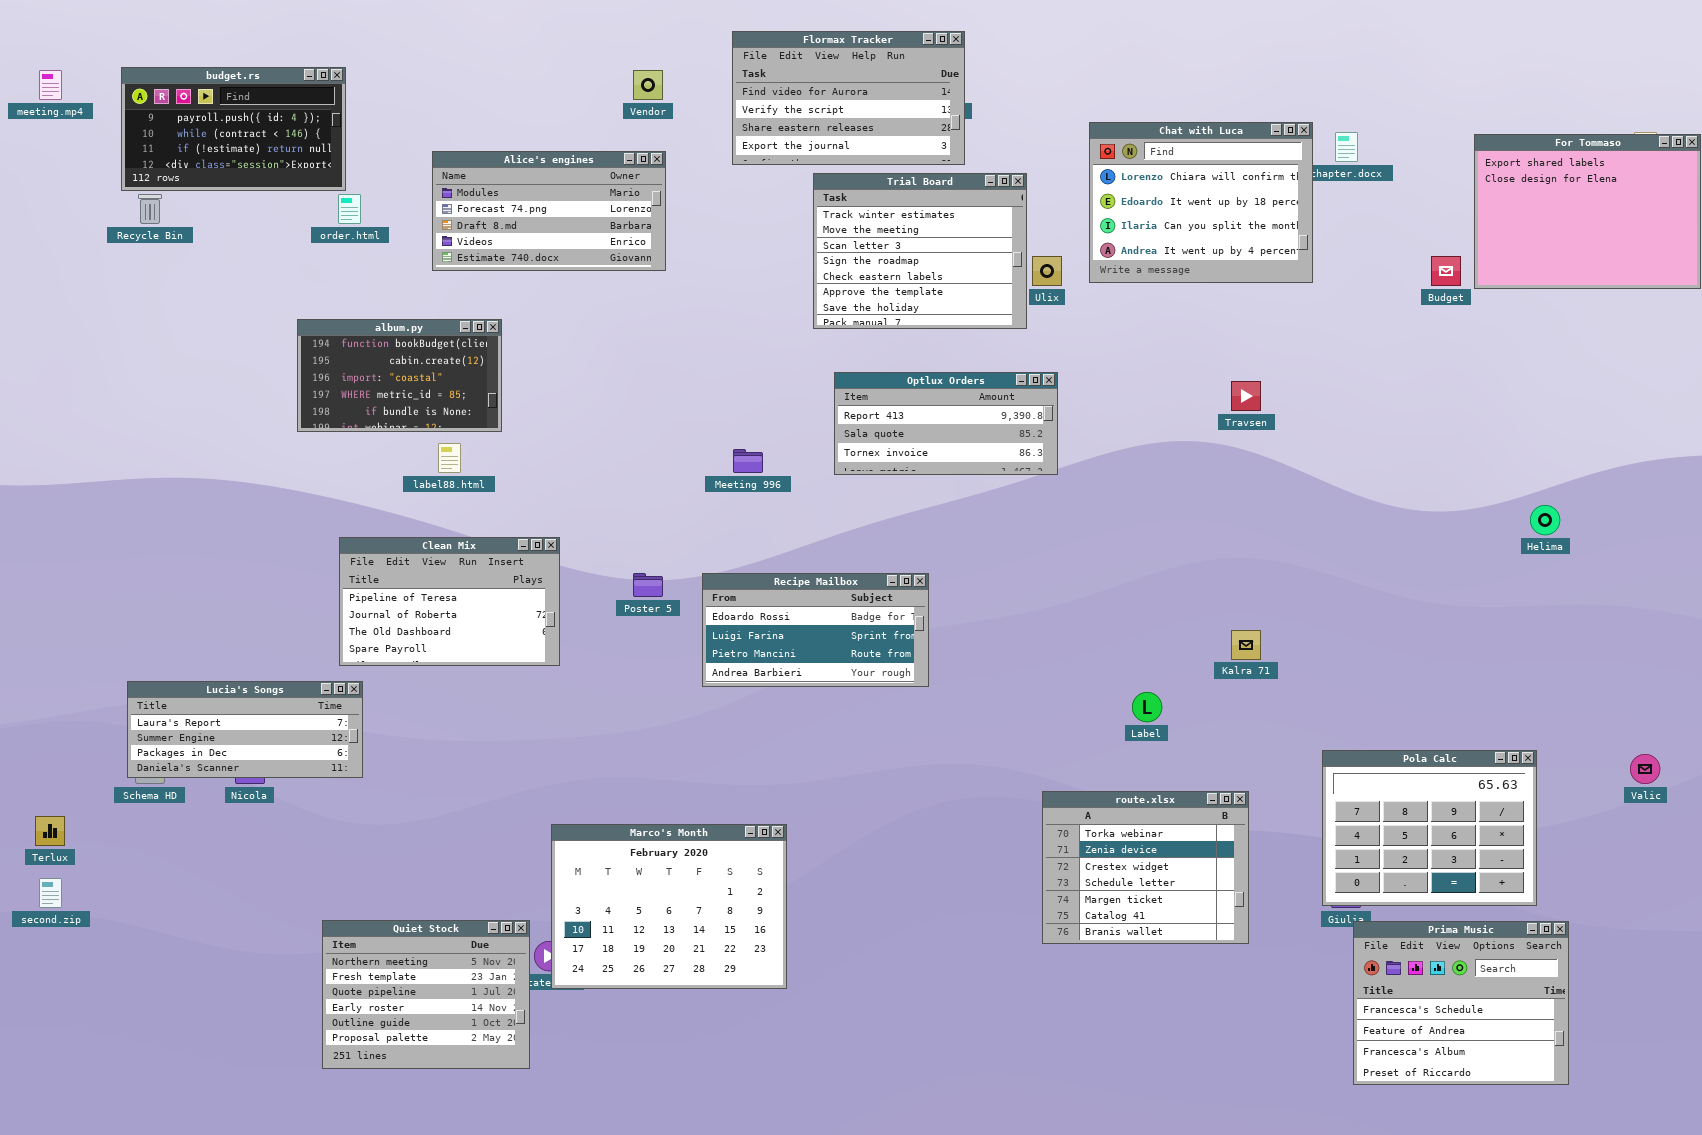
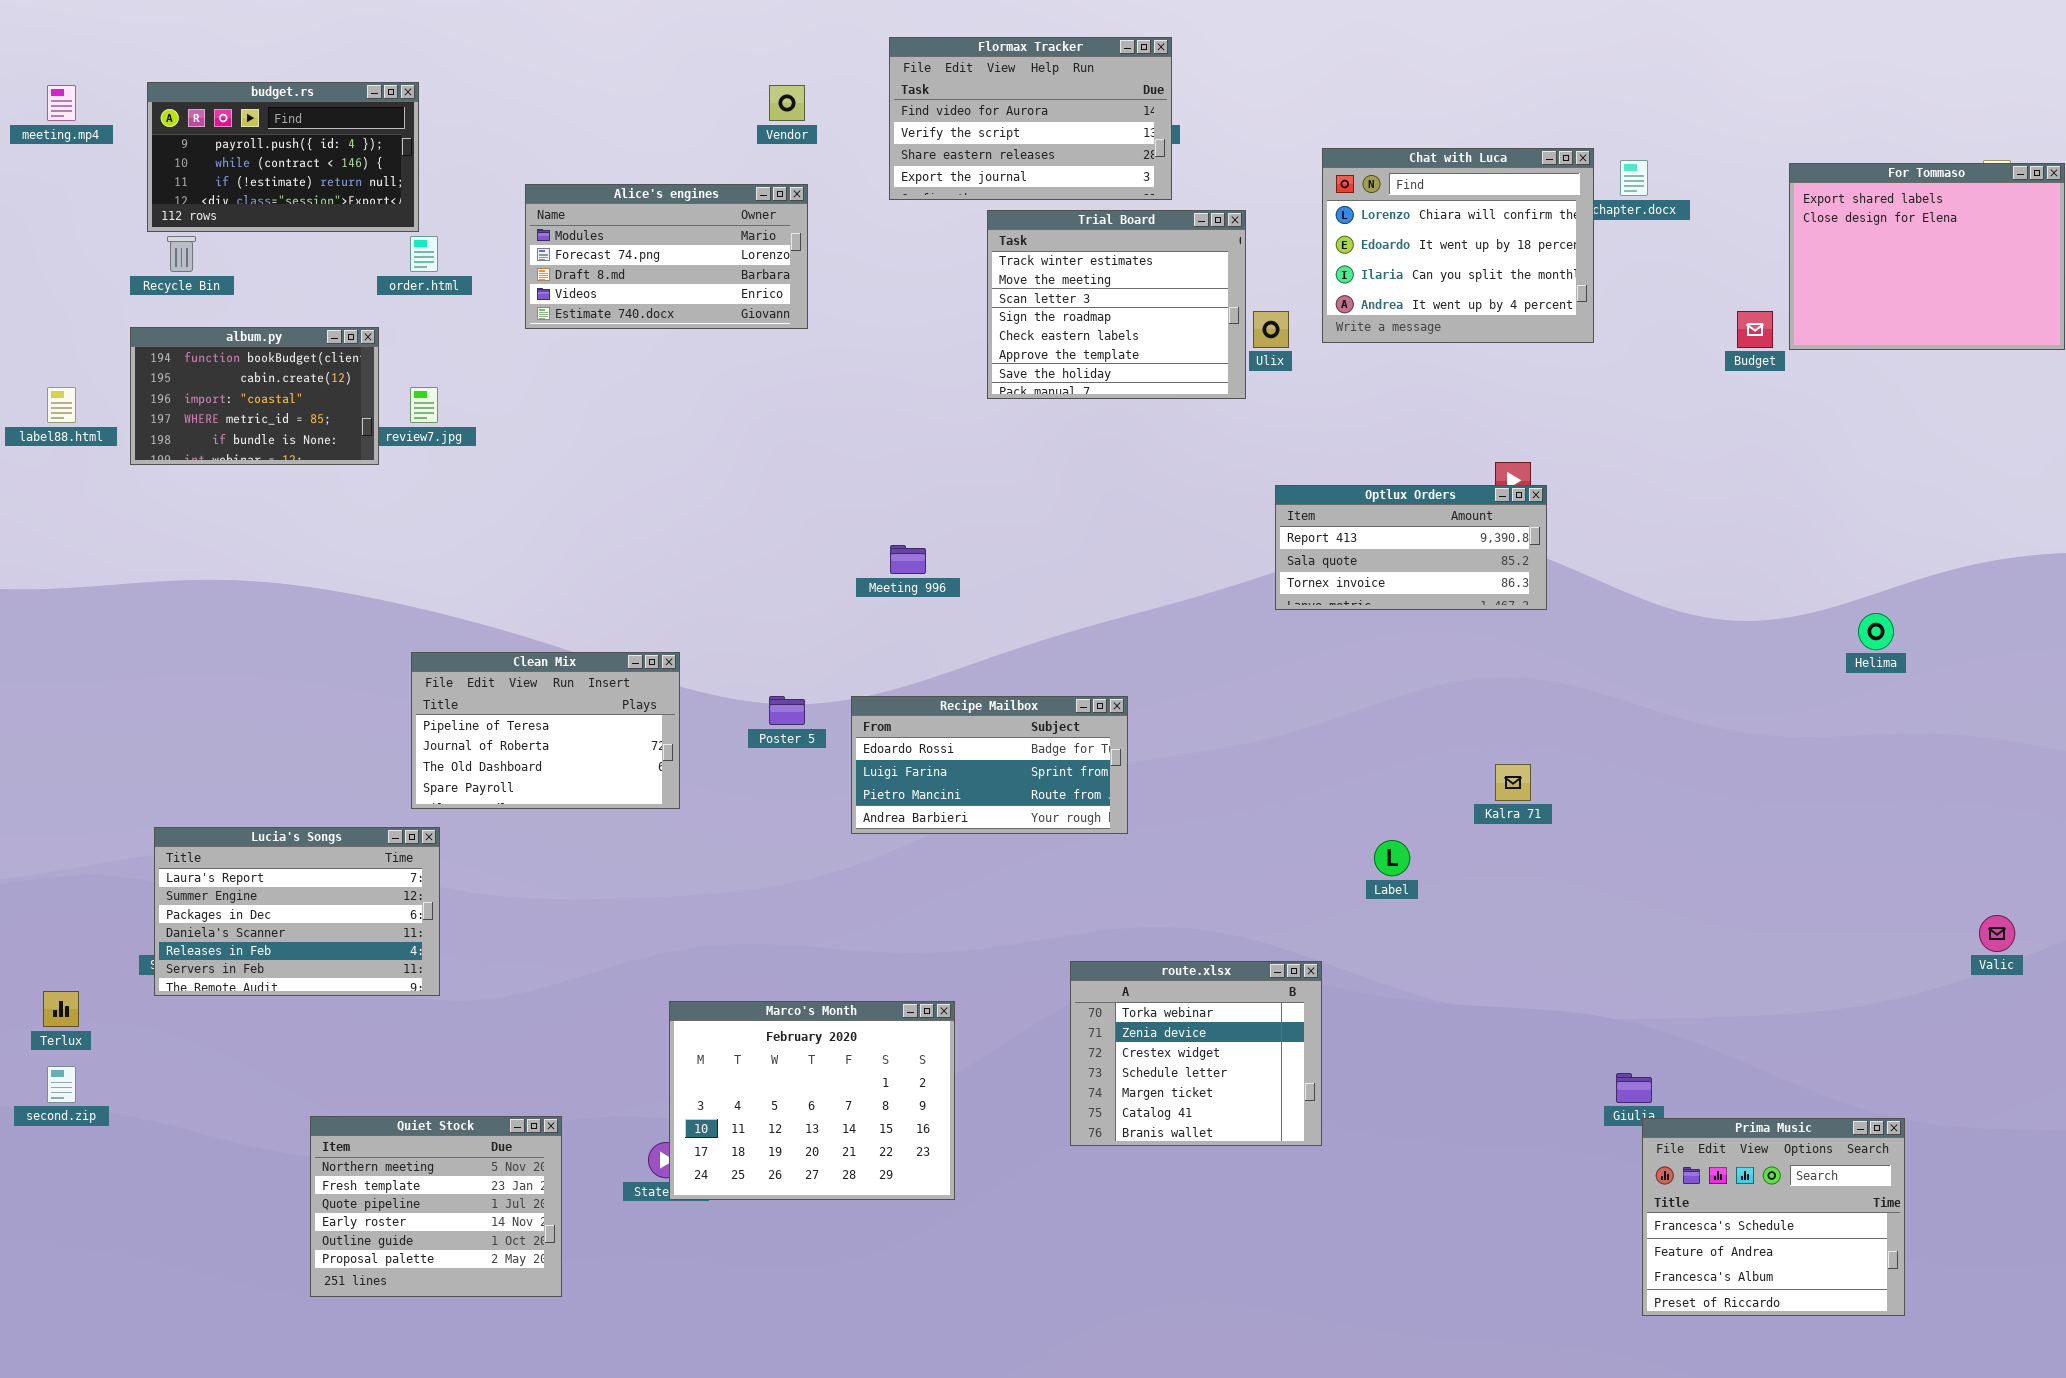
album.py: [297,319,502,432] -> [130,327,379,465], moved
Optlux Orders: [834,372,1058,475] -> [1275,485,1547,610], moved
label88.html: [438,443,461,473] -> [47,387,76,423], moved
Lucia's Songs: [127,681,363,778] -> [154,827,440,996], resized
Pola Calc: [1322,750,1537,906] -> none, closed
route.xlsx: [1042,791,1249,944] -> [1070,961,1322,1146], moved
Quiet Stock: [322,920,530,1069] -> [310,1116,562,1297], moved

